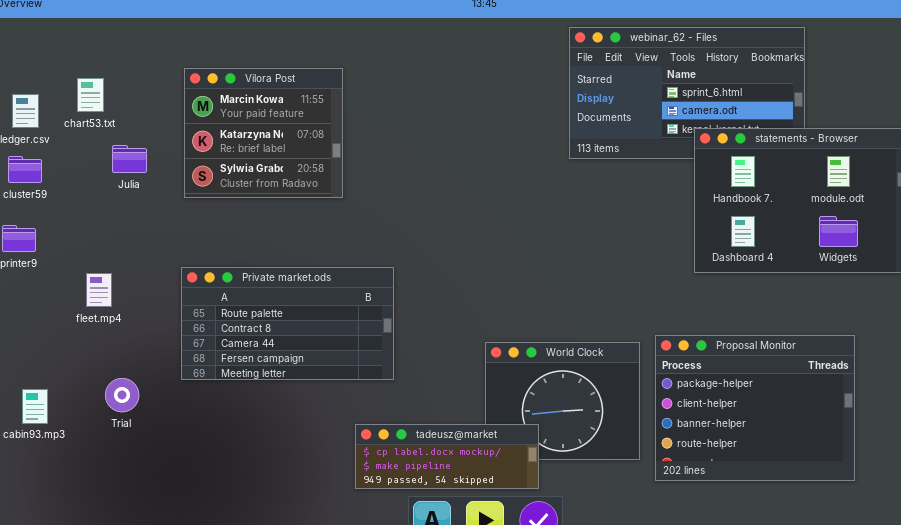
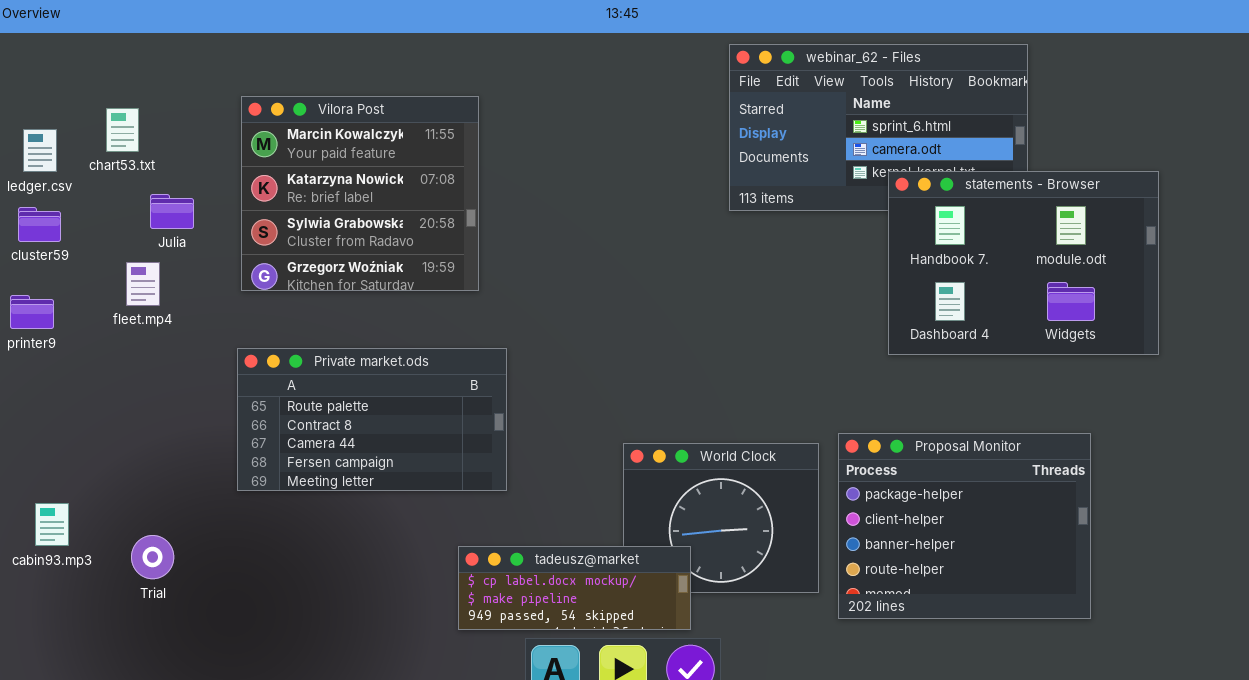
Vilora Post: [184,68,343,198] -> [241,96,479,291], resized
fleet.mp4: [86,273,112,307] -> [126,262,160,306], moved
Trial: [105,378,139,412] -> [131,535,174,579], moved

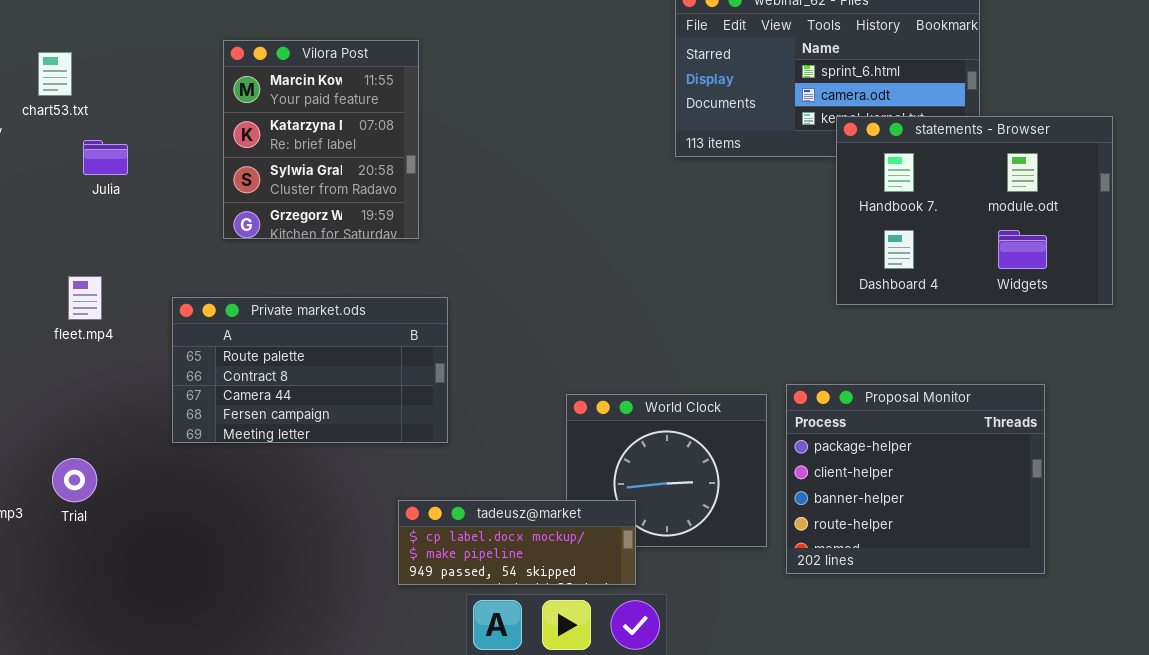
Vilora Post: [241,96,479,291] -> [223,40,419,239], resized
fleet.mp4: [126,262,160,306] -> [68,276,102,320], moved
Trial: [131,535,174,579] -> [52,458,97,502], moved

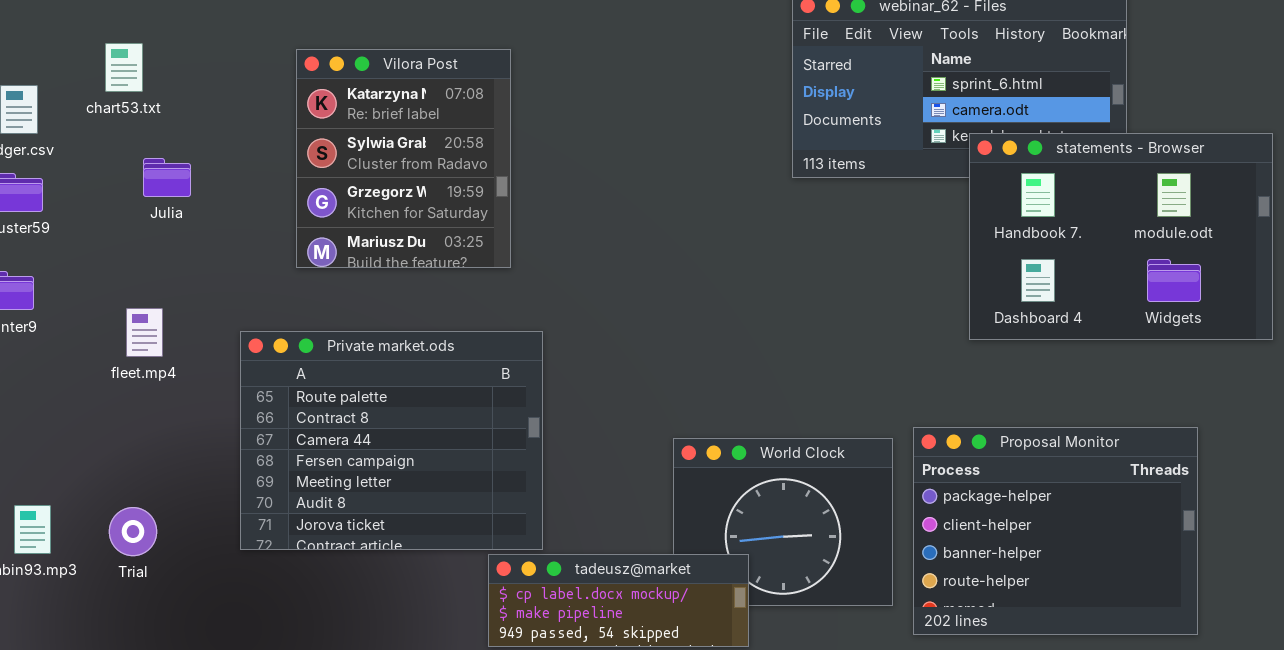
Vilora Post: [223,40,419,239] -> [296,49,511,268], scrolled down 1 row
chart53.txt: [38,52,72,96] -> [105,43,143,92], moved
Private market.ods: [172,297,448,443] -> [240,331,543,550], resized

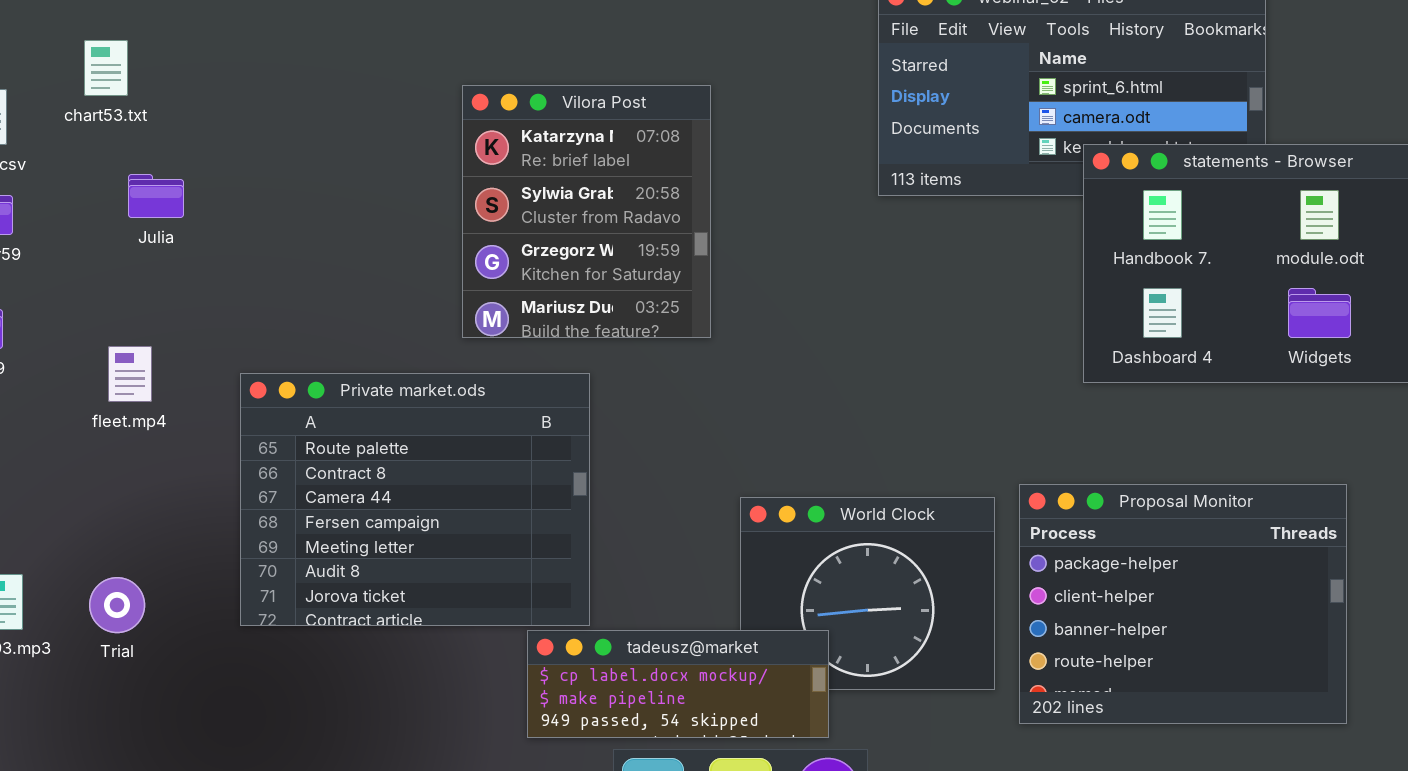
Vilora Post: [296,49,511,268] -> [462,85,711,338], moved

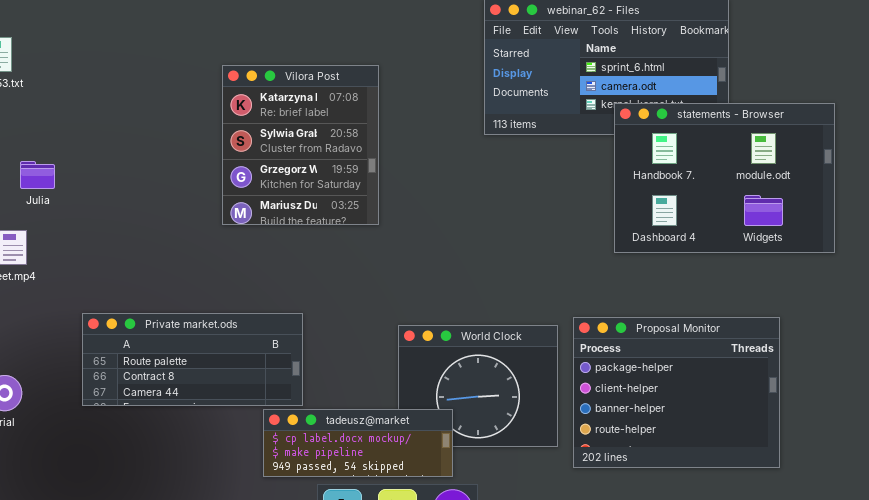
Julia: [128,174,184,218] -> [20,161,55,189], moved
Private market.ods: [240,373,590,626] -> [82,313,303,406], resized

